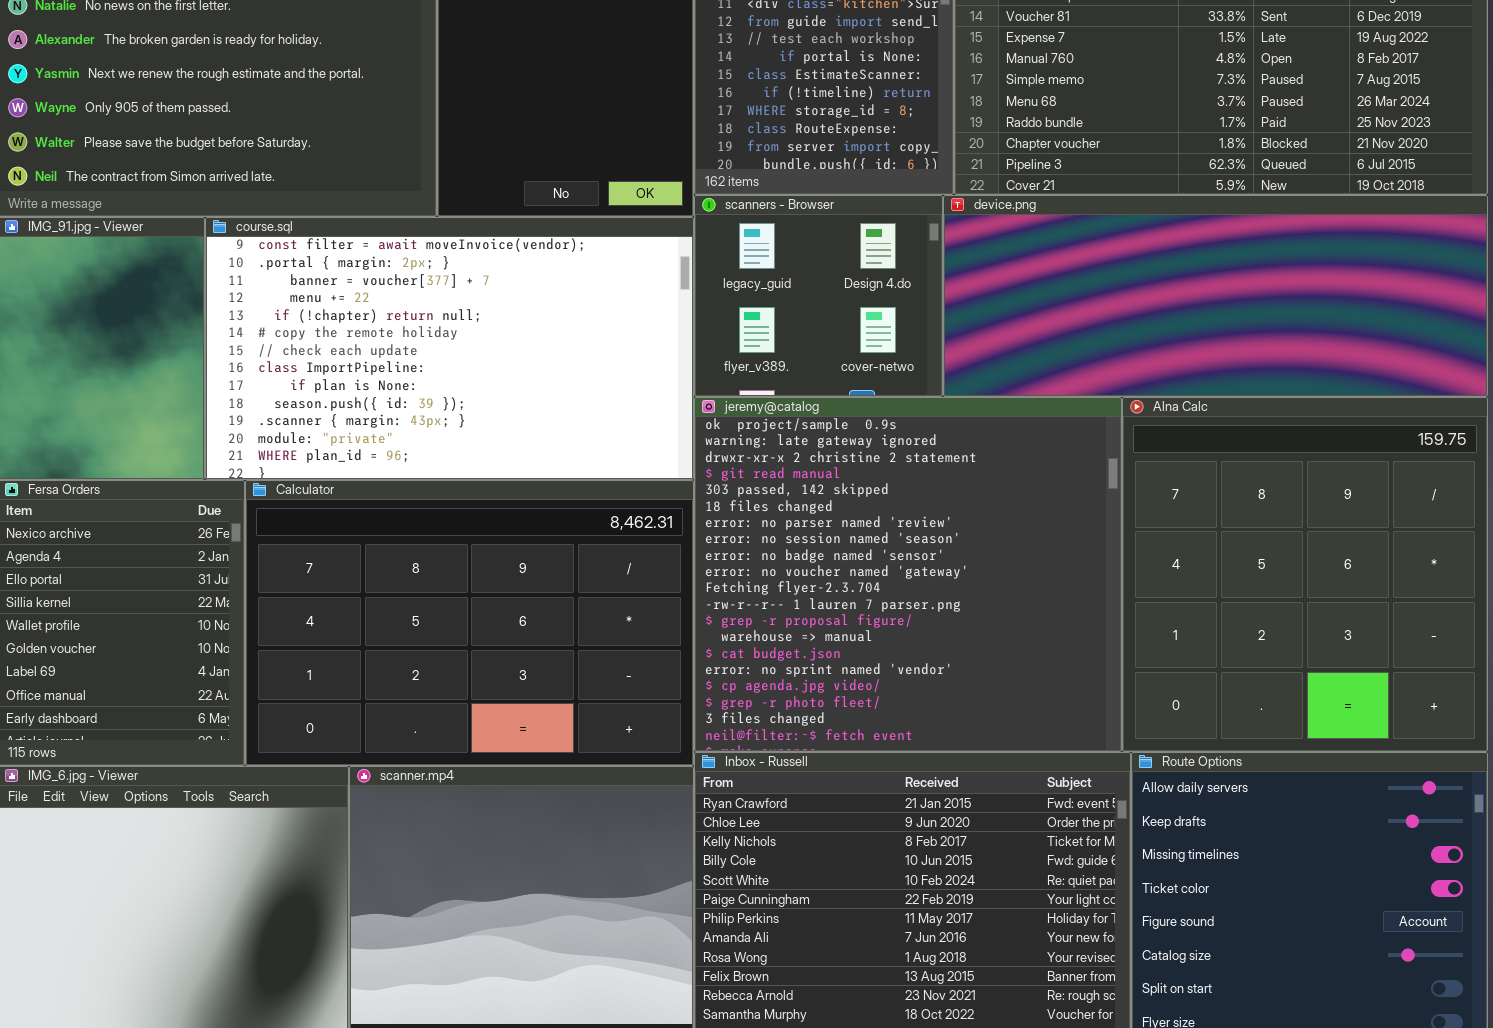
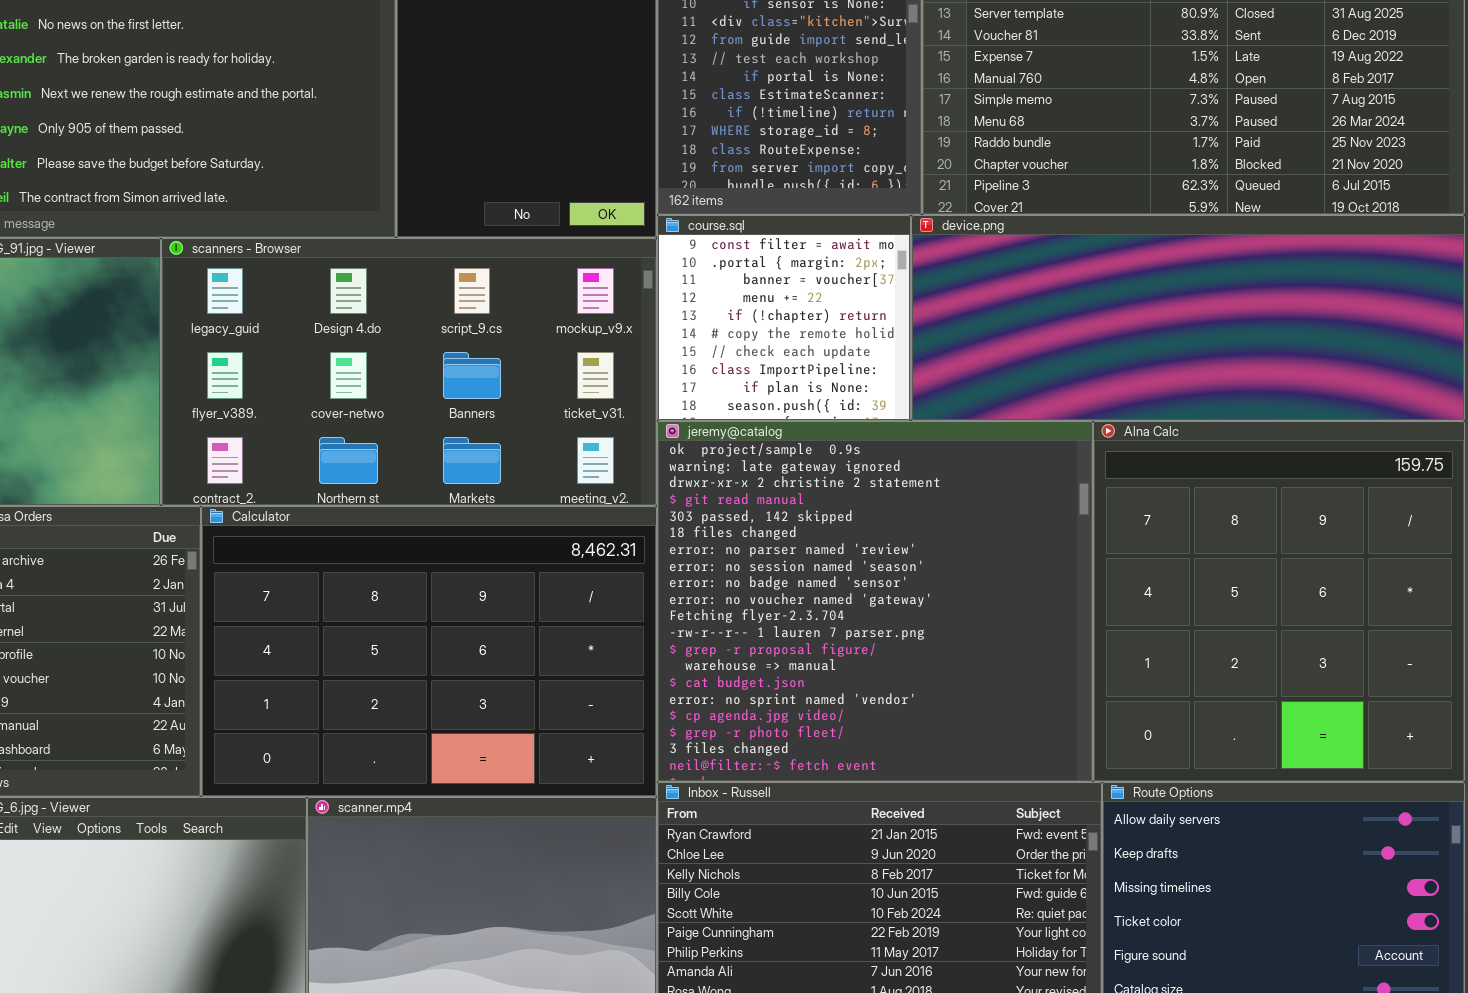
scanners - Browser: [694,195,943,397] -> [161,238,657,506], moved, resized
course.sql: [205,217,694,480] -> [657,215,911,421], moved, resized

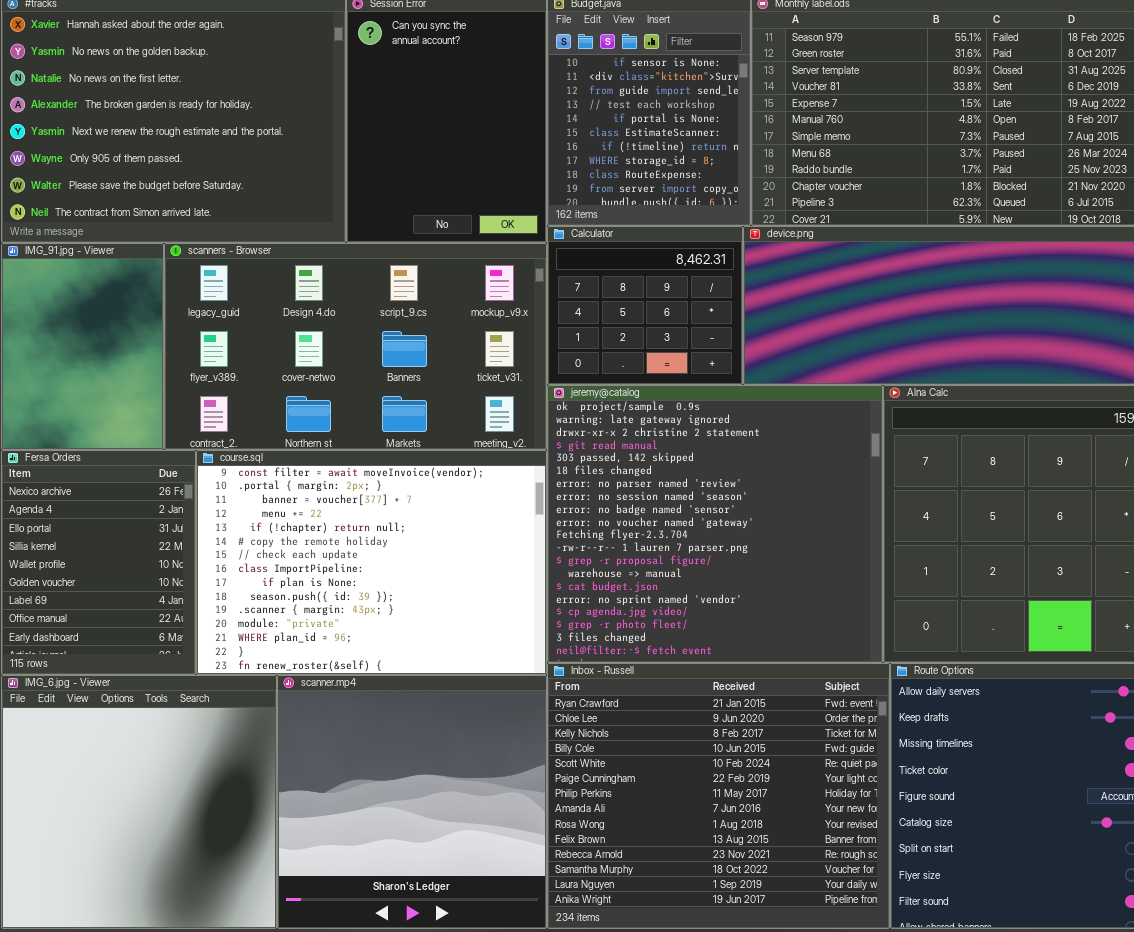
course.sql: [657,215,911,421] -> [196,450,547,675], moved, resized
Calculator: [201,506,657,797] -> [547,226,743,385], moved, resized

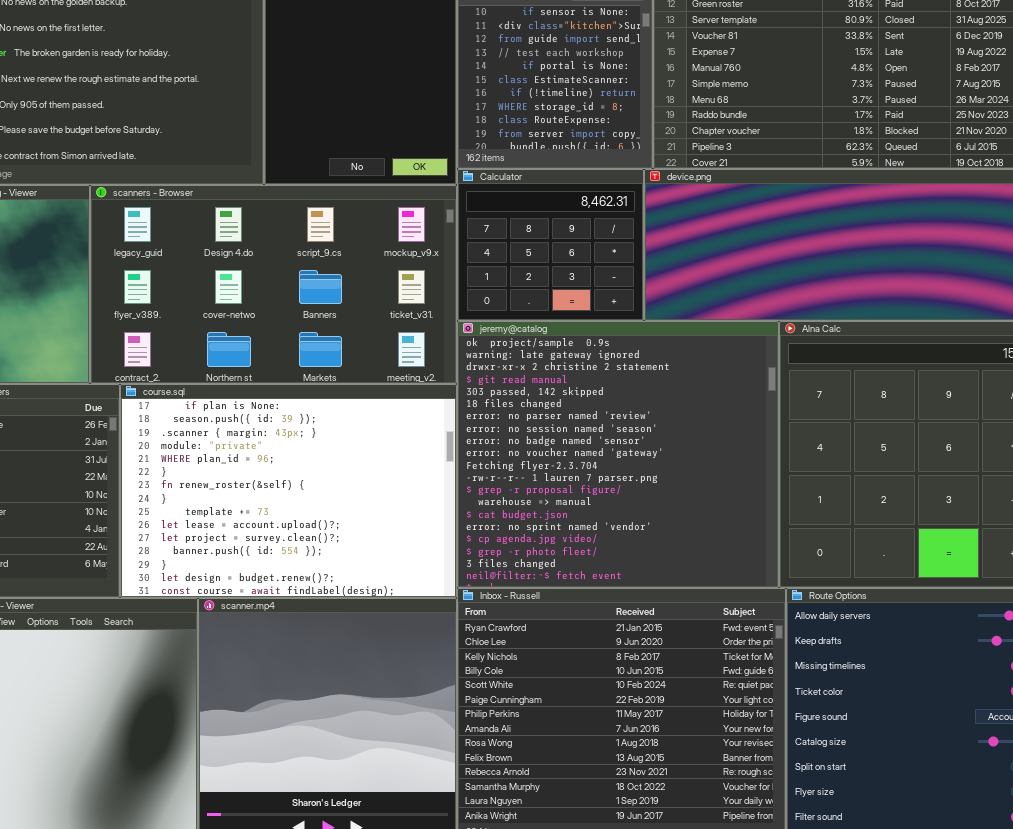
course.sql: [196,450,547,675] -> [120,384,457,598], scrolled down 8 rows

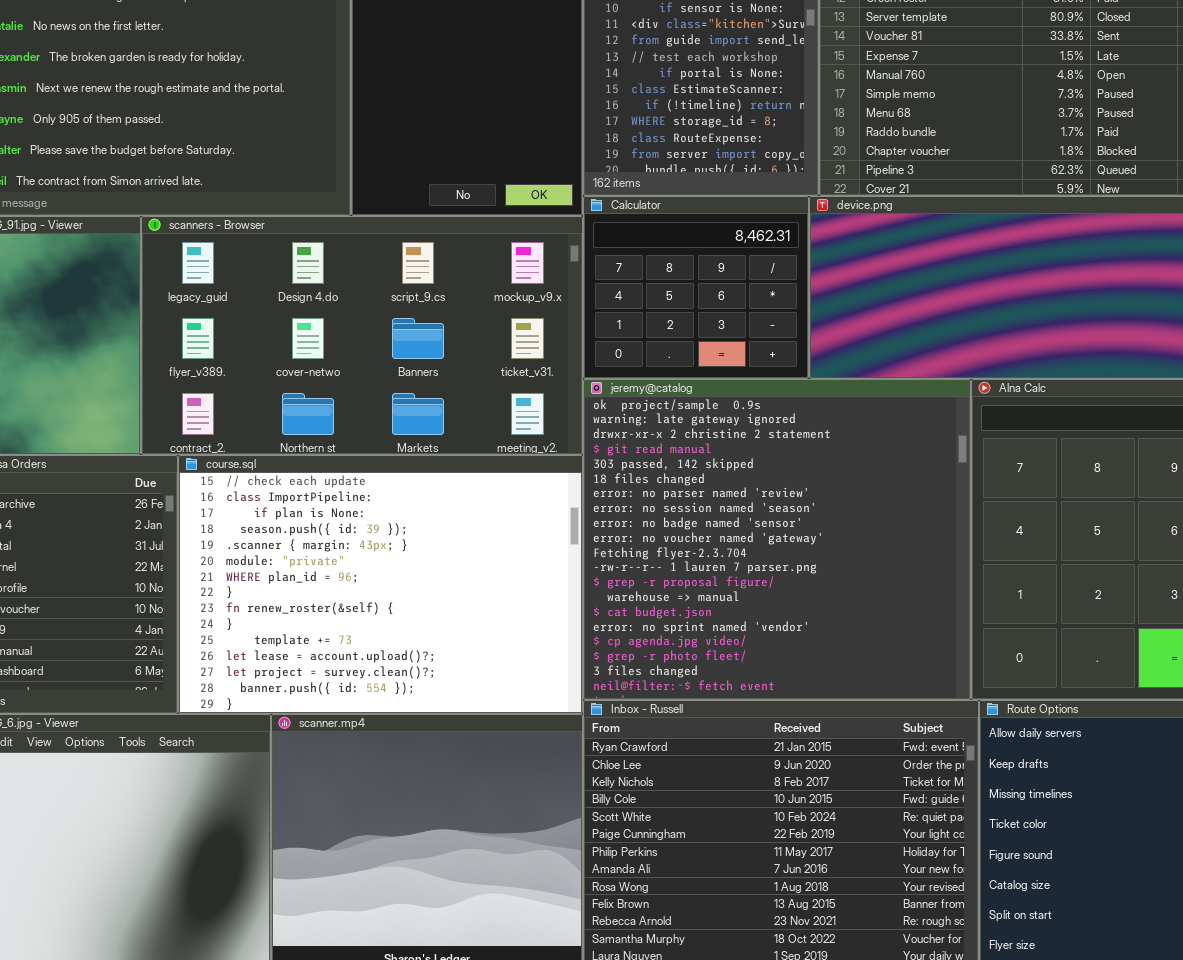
course.sql: [120,384,457,598] -> [178,455,583,714], scrolled up 2 rows

